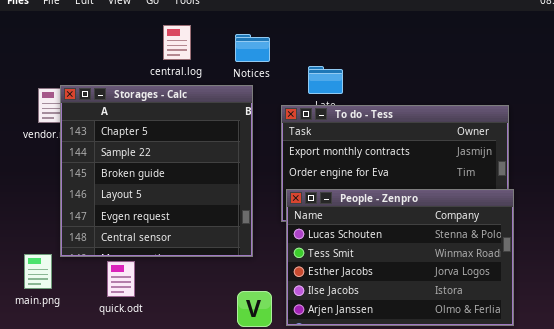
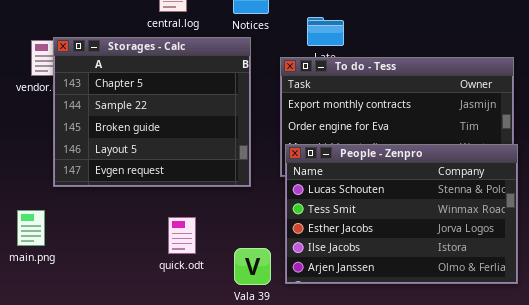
Storages - Calc: [60,85,253,257] -> [53,37,251,187], resized
quick.odt: [107,261,135,297] -> [168,217,196,254], moved

